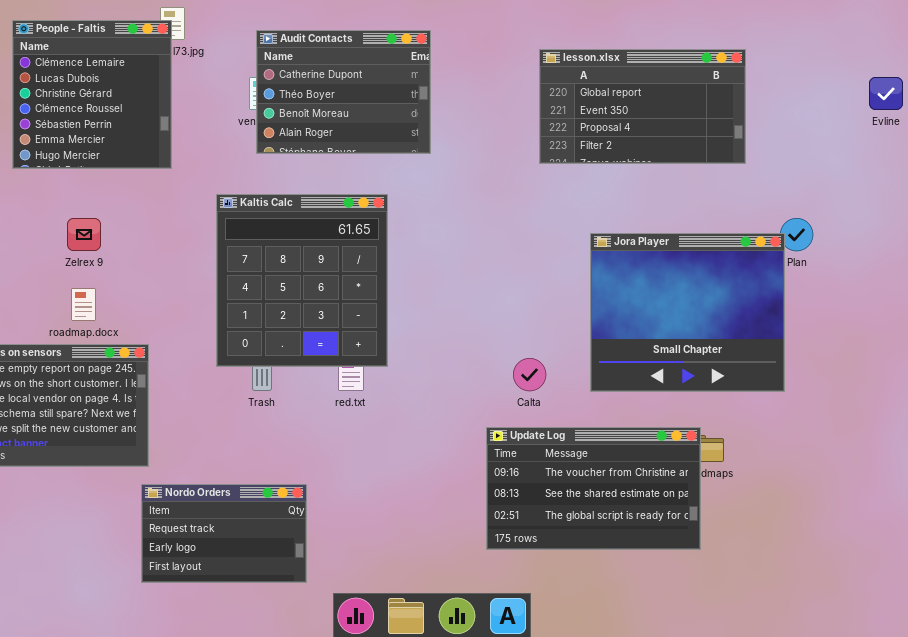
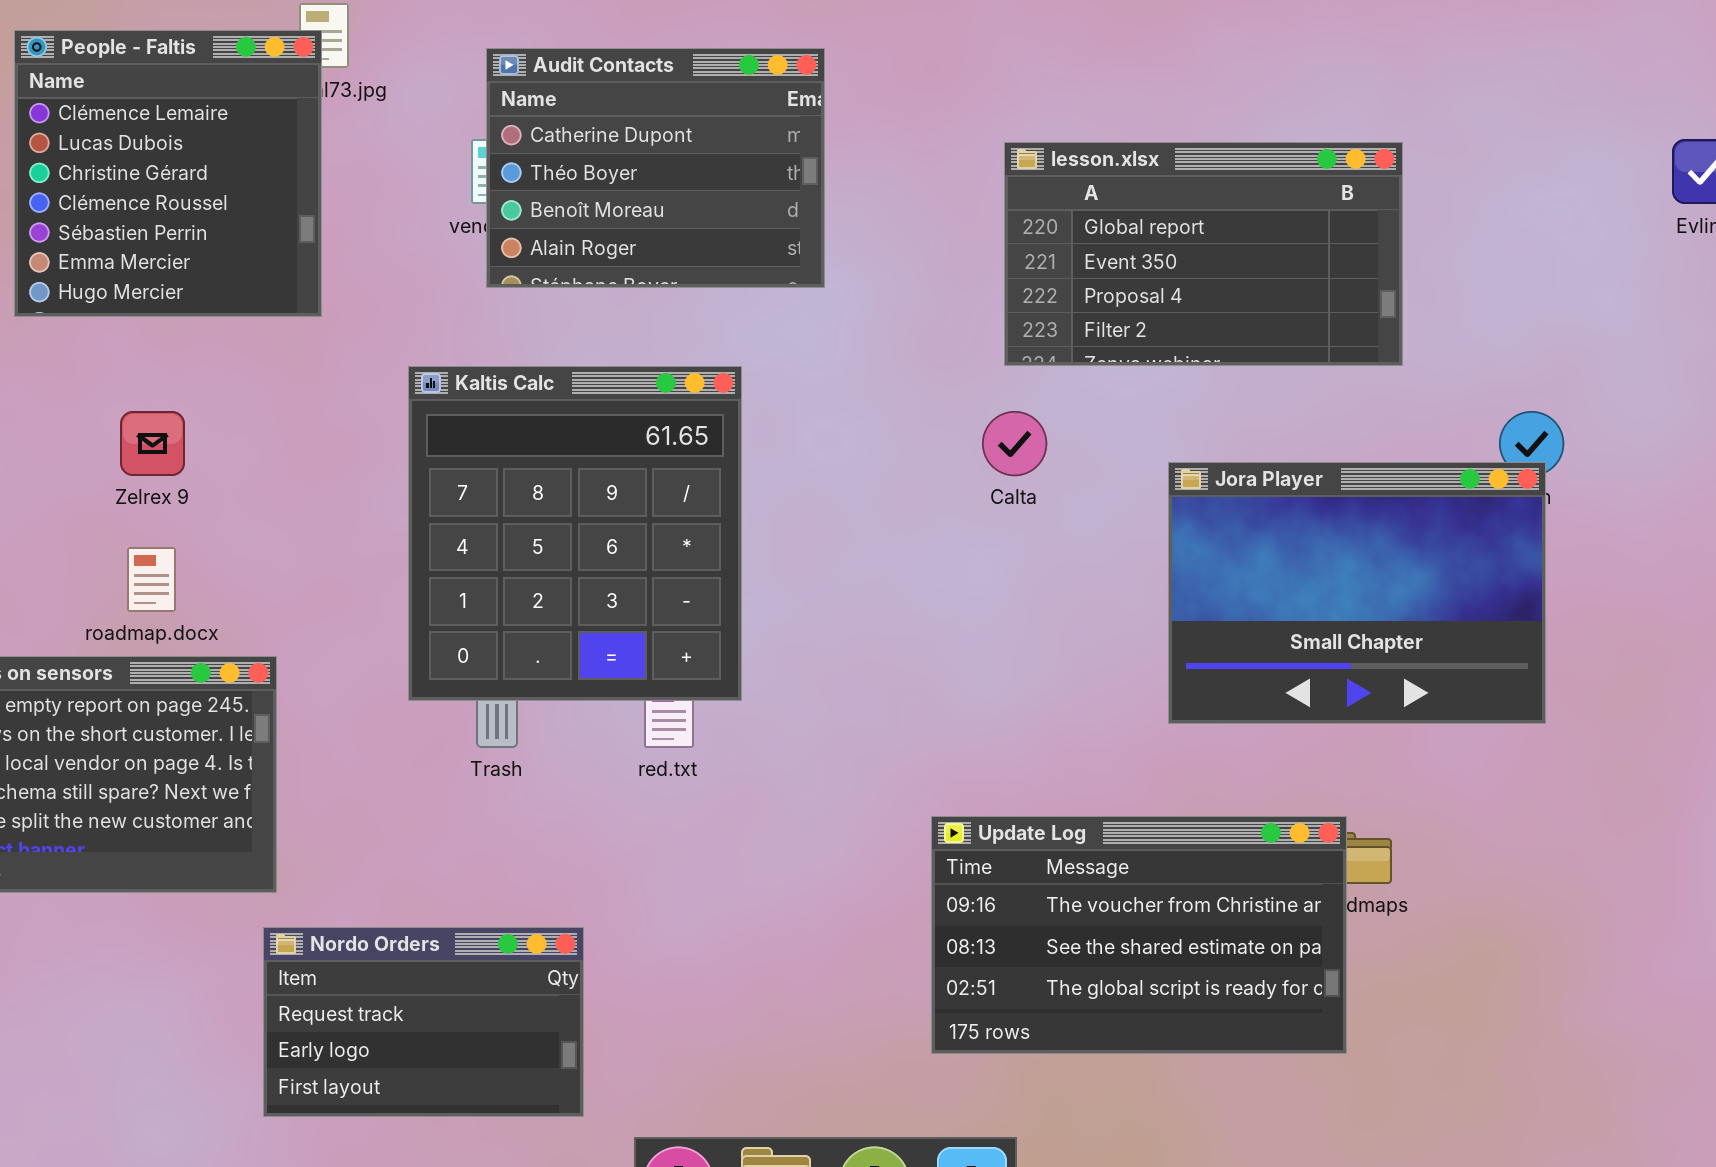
lesson.xlsx: [539,49,746,164] -> [1004,142,1403,366], moved
Jora Player: [590,233,785,392] -> [1168,462,1546,724], moved, resized
Calta: [513,358,546,391] -> [982,411,1047,476], moved

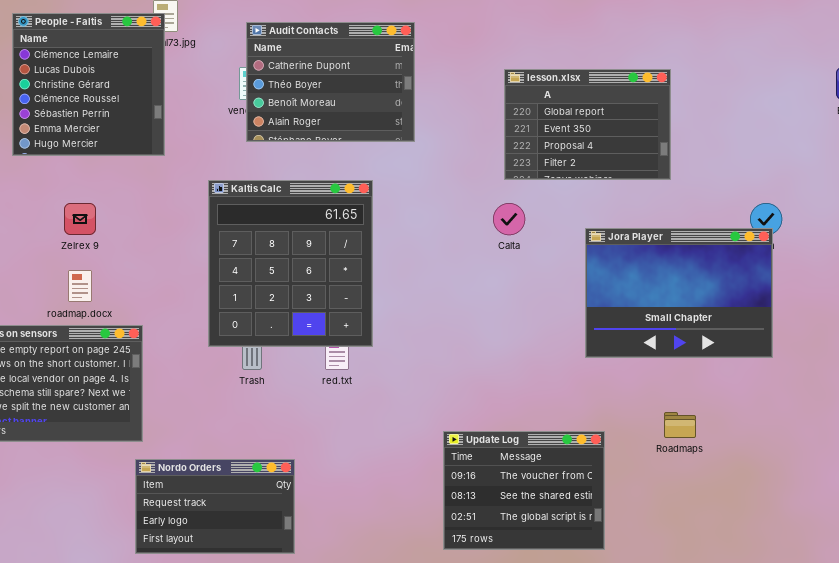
lesson.xlsx: [1004,142,1403,366] -> [504,69,671,180], resized
Update Log: [931,816,1347,1054] -> [443,431,605,550], moved, resized

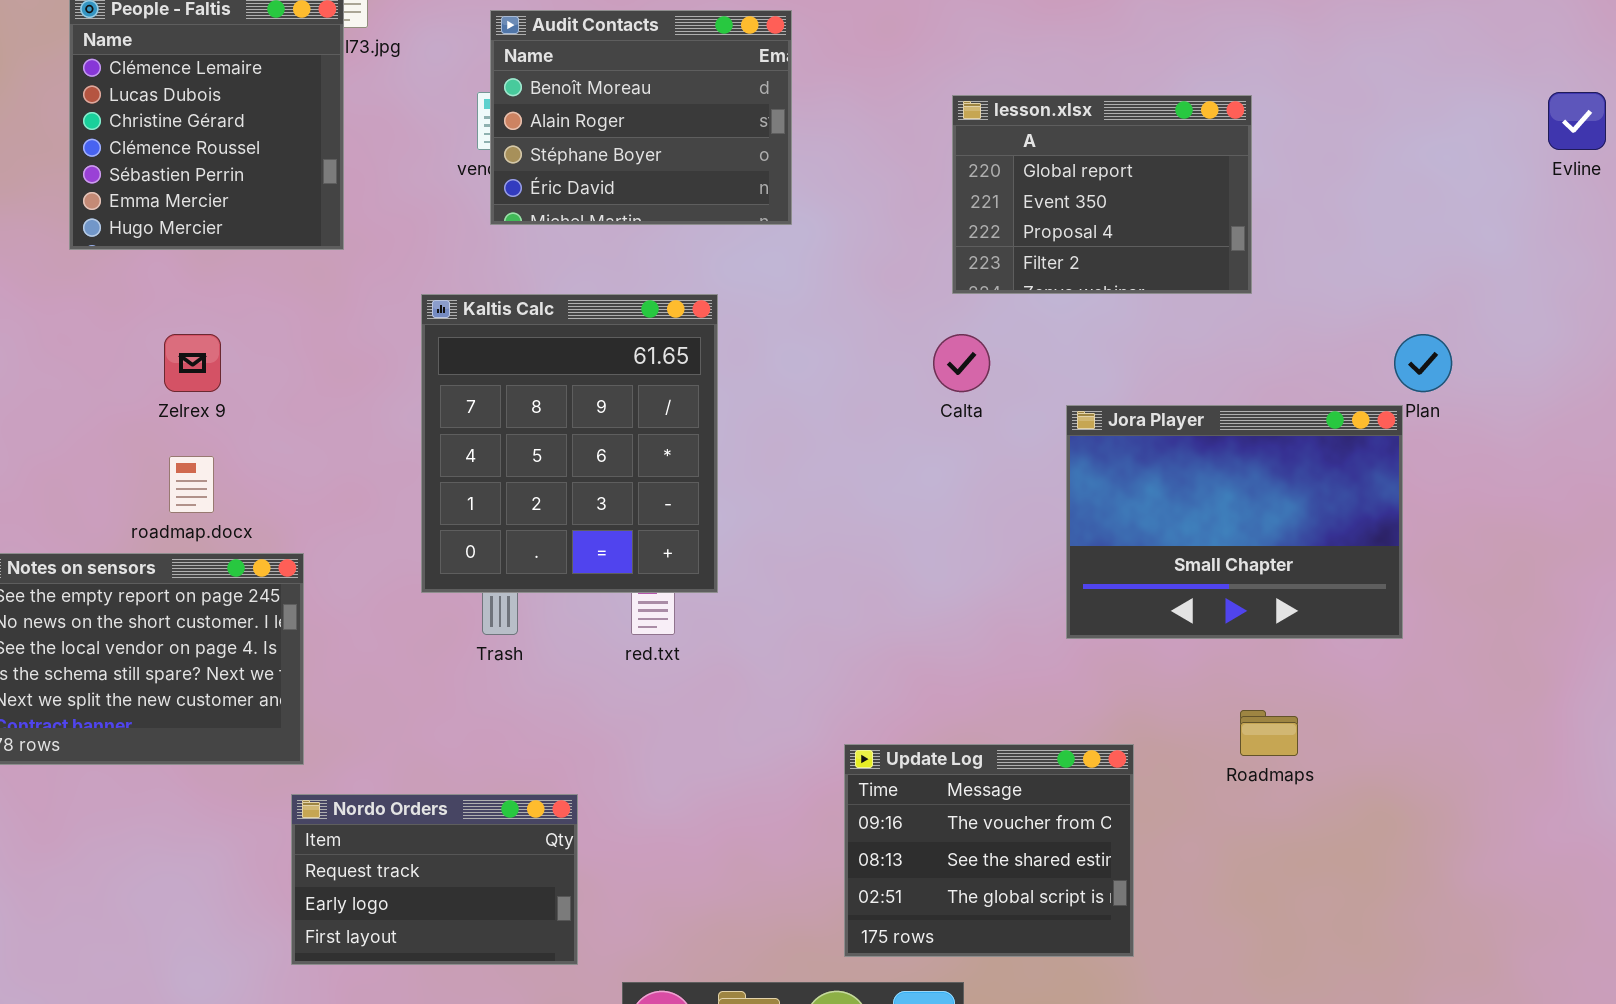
Audit Contacts: [246,22,415,142] -> [490,10,792,225], scrolled down 2 rows
Jora Player: [585,228,773,358] -> [1066,405,1403,639], moved

